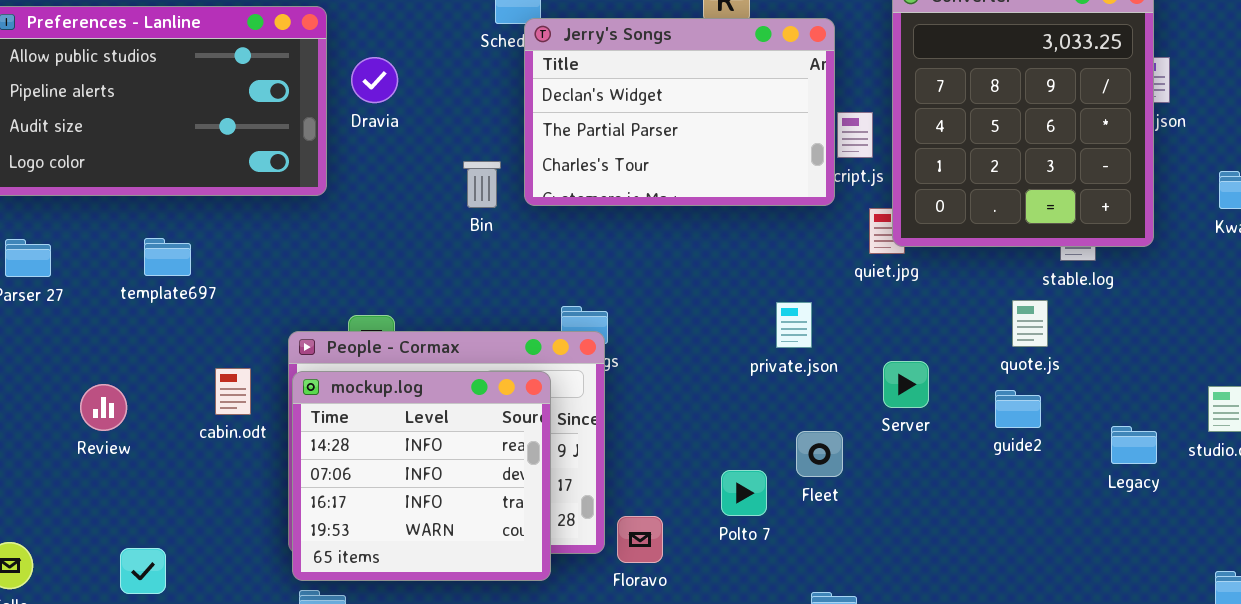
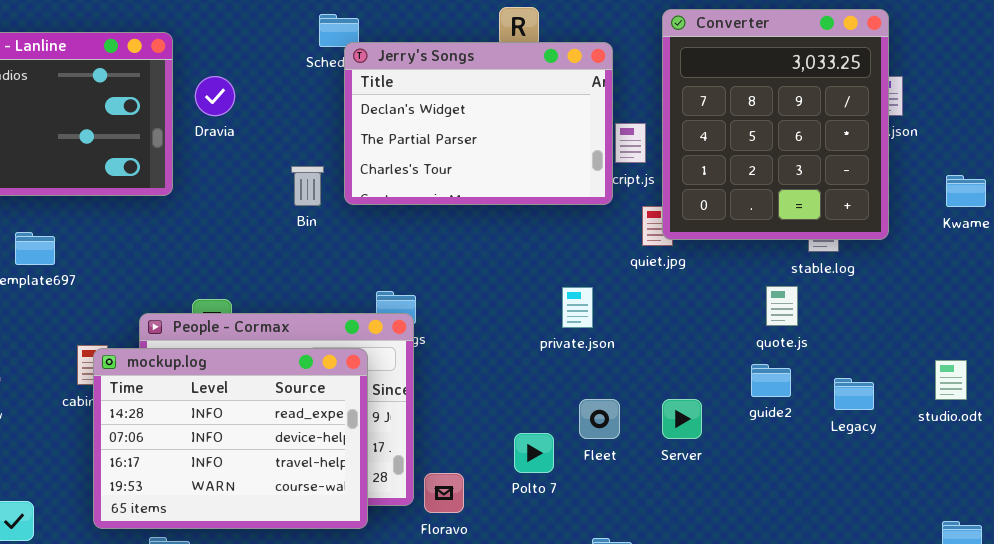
Server: [883,361,929,408] -> [662,399,702,439], moved
mockup.log: [292,371,551,581] -> [93,348,368,529], resized
Legacy: [1111,426,1157,464] -> [834,378,874,410], moved

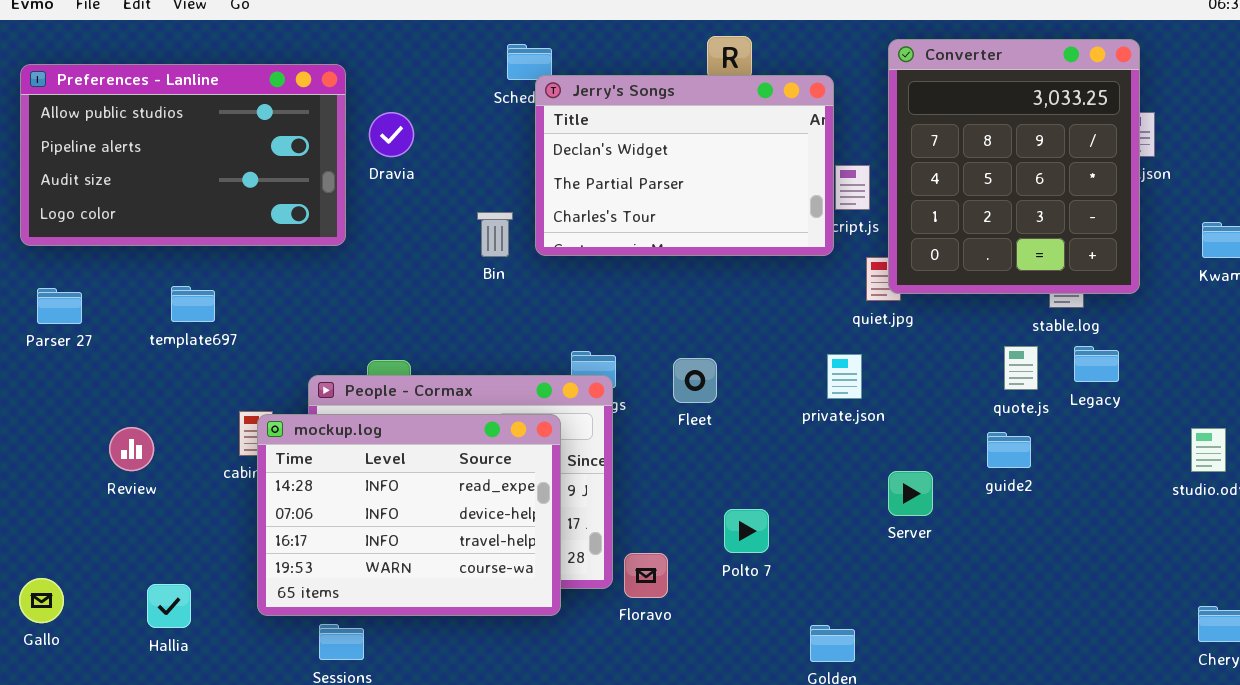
private.json: [562,287,593,328] -> [827,354,862,399], moved
Legacy: [834,378,874,410] -> [1074,346,1119,382], moved
Fleet: [579,399,620,439] -> [673,358,717,403], moved

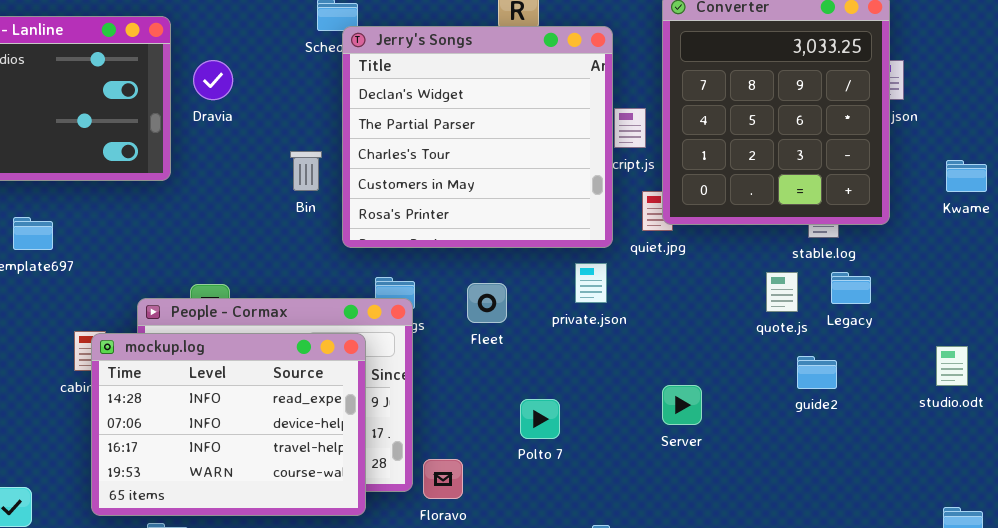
Jerry's Songs: [535,75,834,256] -> [342,26,613,248], resized
private.json: [827,354,862,399] -> [575,263,607,303], moved
guide2: [987,432,1031,468] -> [797,356,837,389], moved
Polto 7: [724,509,769,553] -> [520,399,560,439], moved

